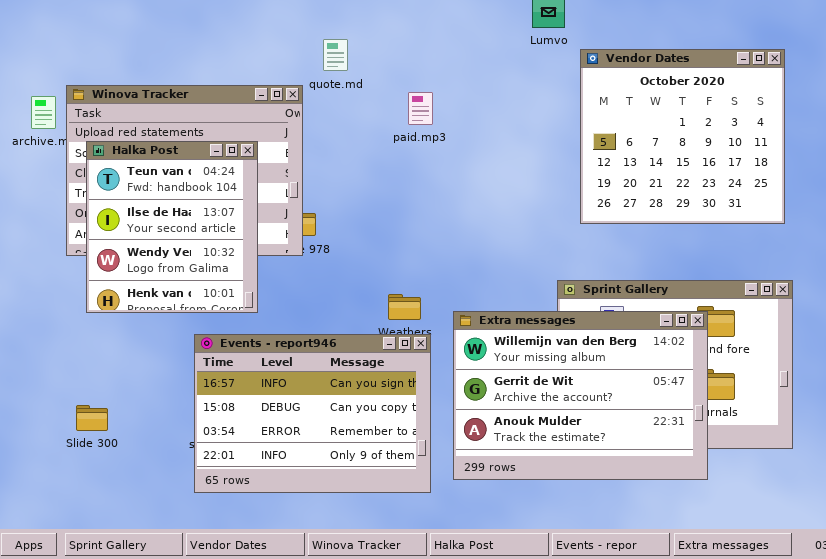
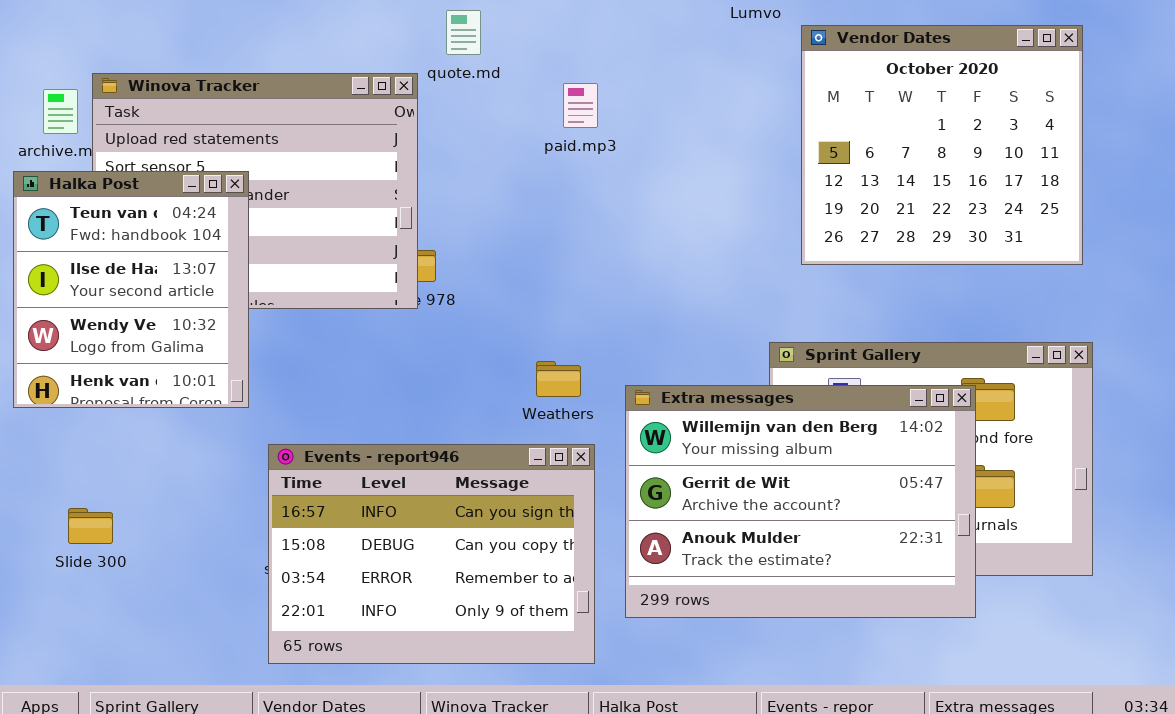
Halka Post: [86,141,258,313] -> [13,171,249,408], moved
Events - report946: [194,334,431,493] -> [268,444,595,664], moved
Slide 300: [76,405,108,431] -> [68,508,113,544], moved

